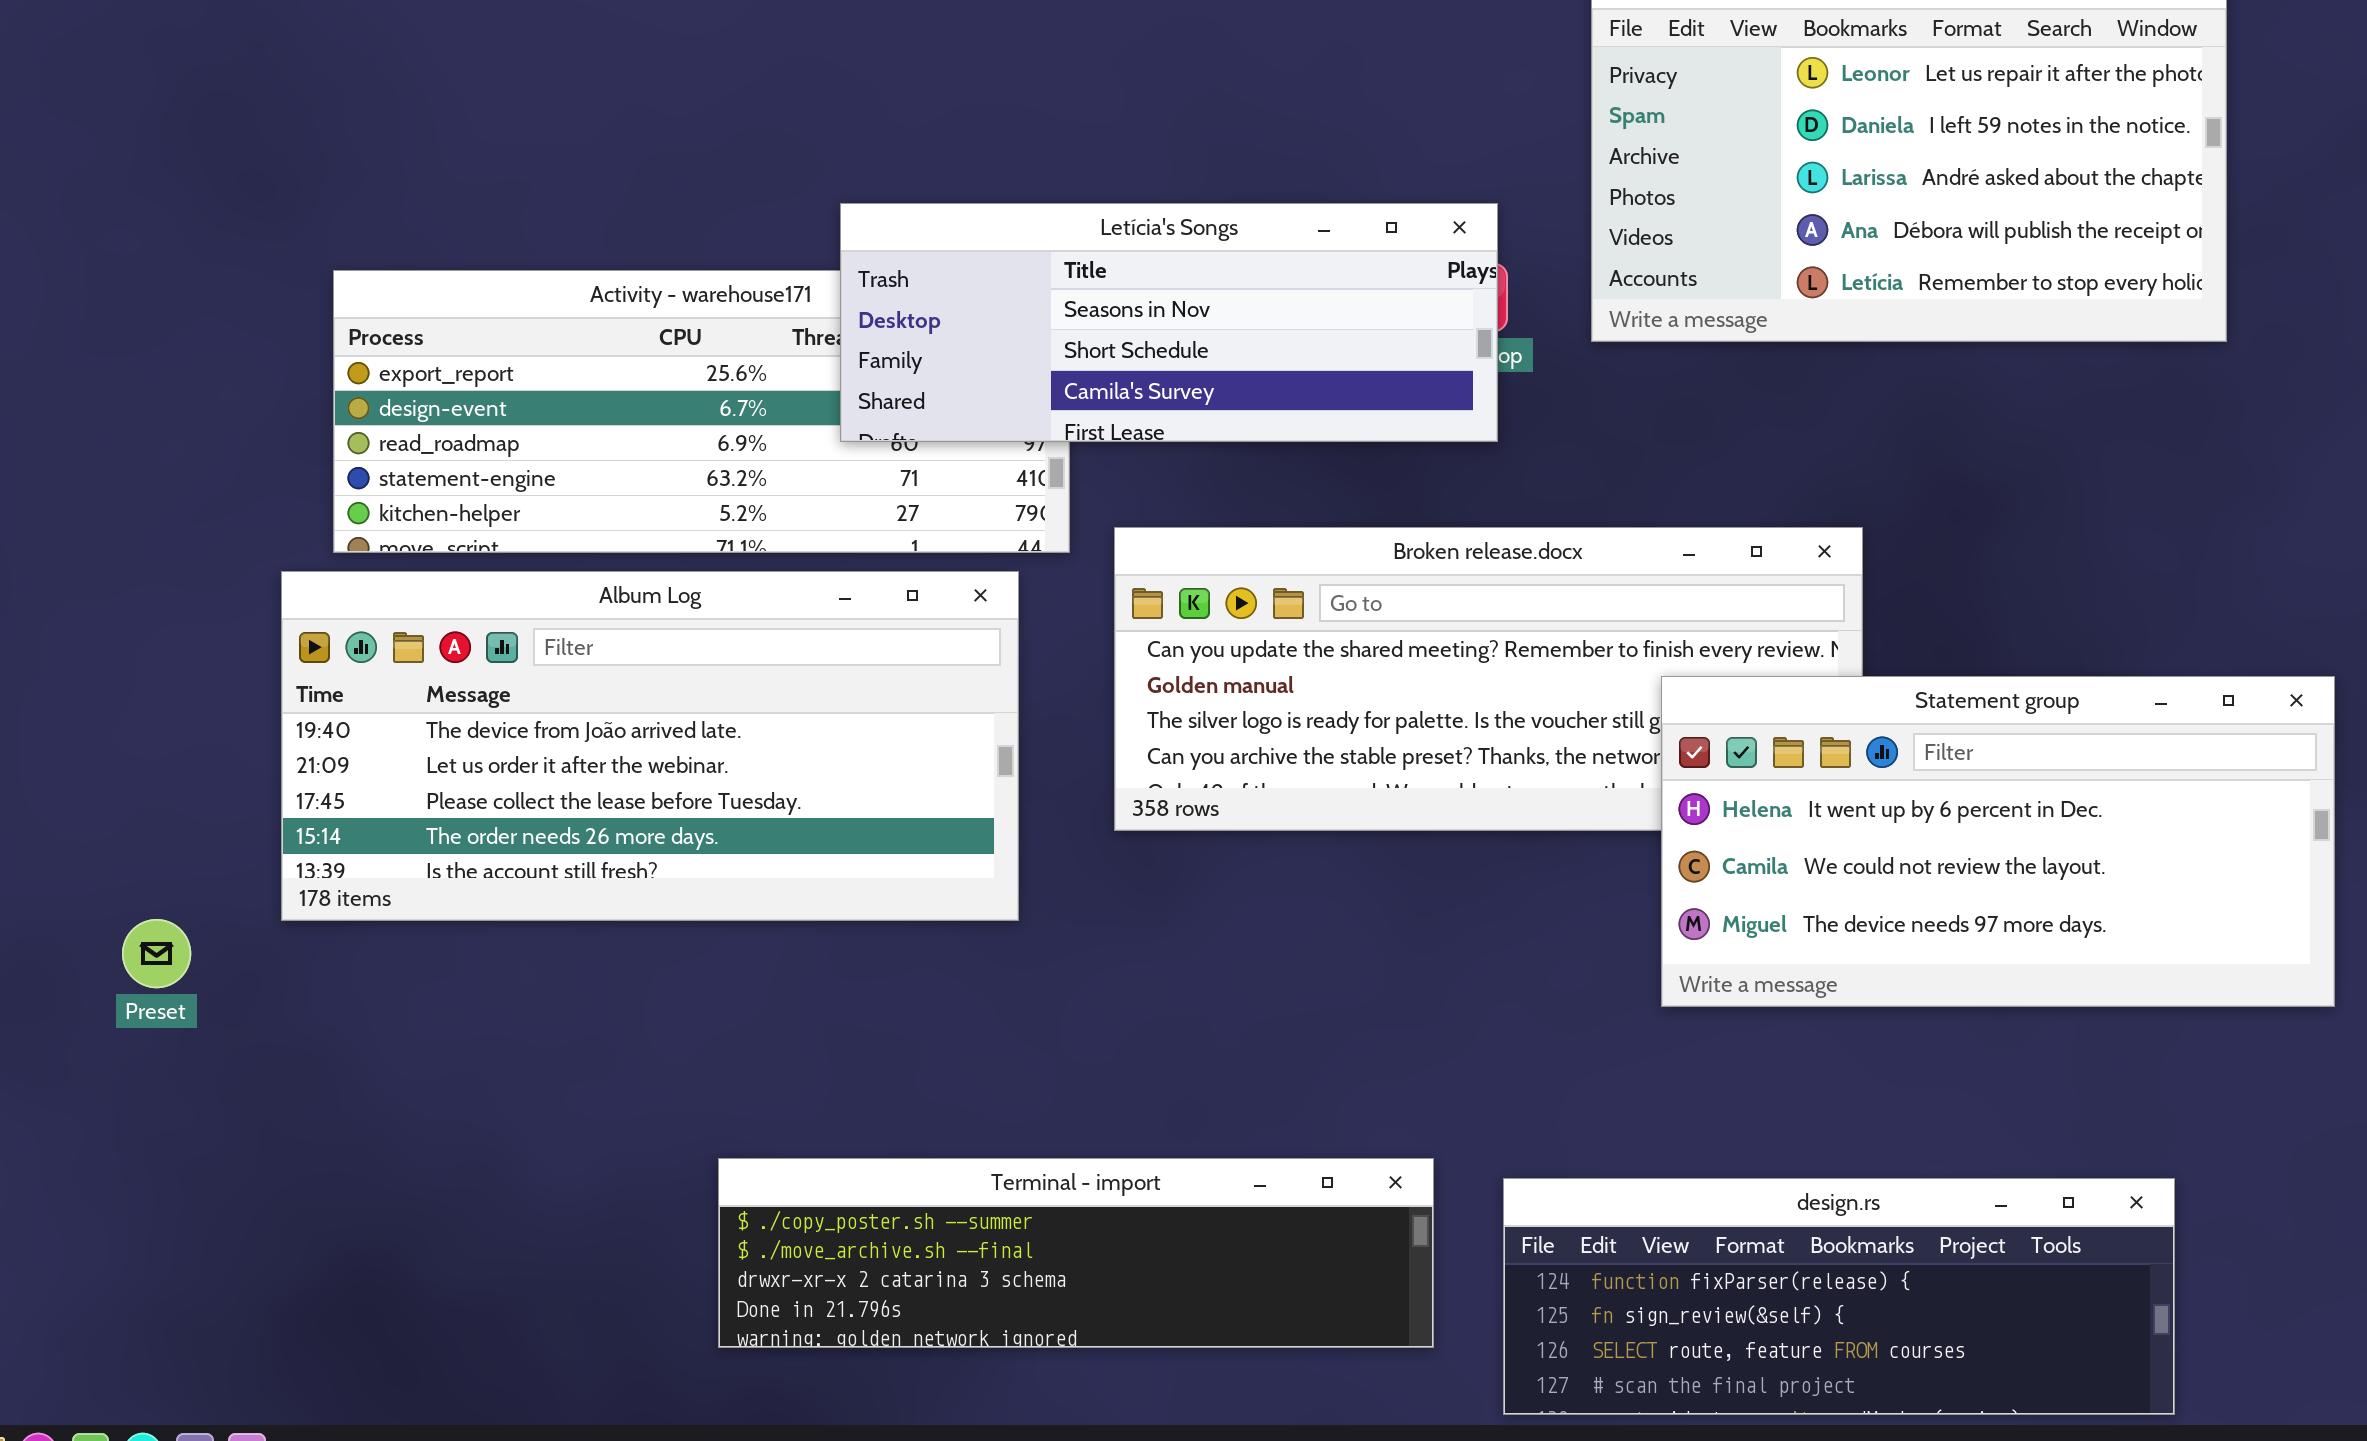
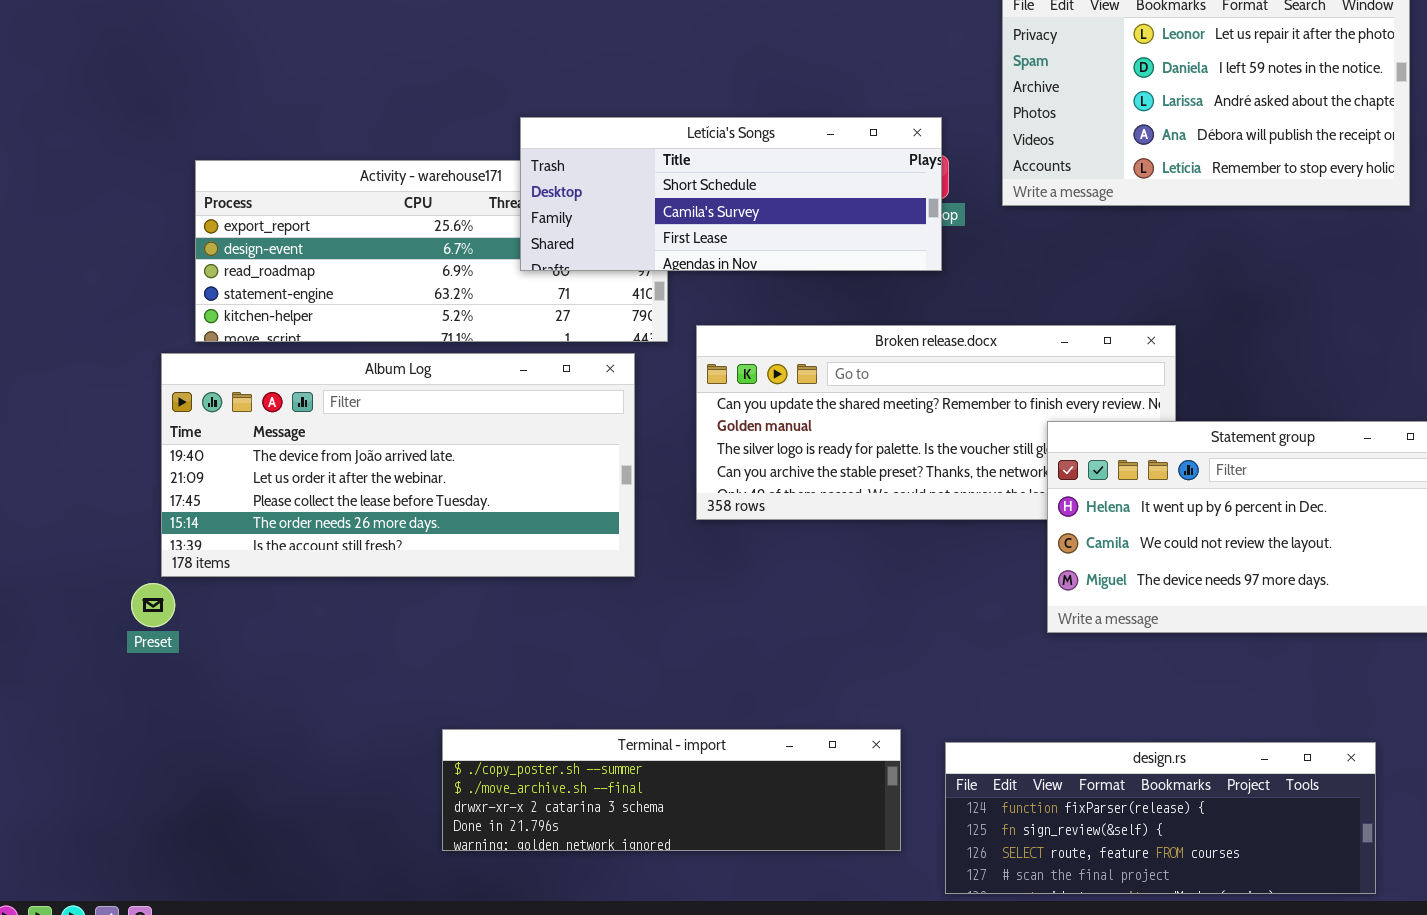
Letícia's Songs: [840,203,1498,442] -> [520,117,942,271], scrolled down 1 row
Preset: [122,919,191,988] -> [131,583,175,627], moved

